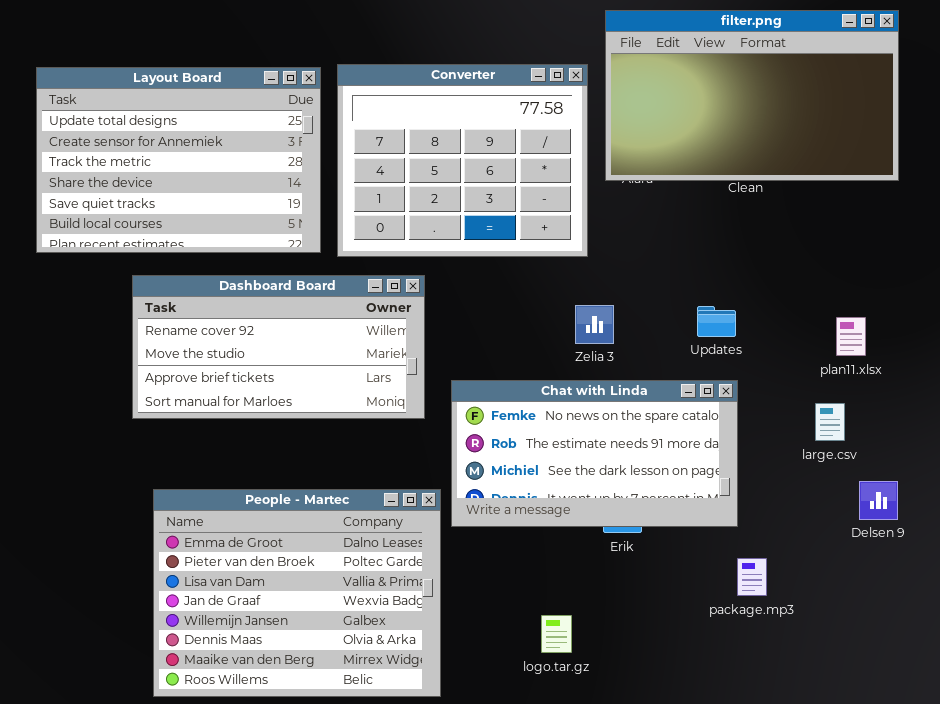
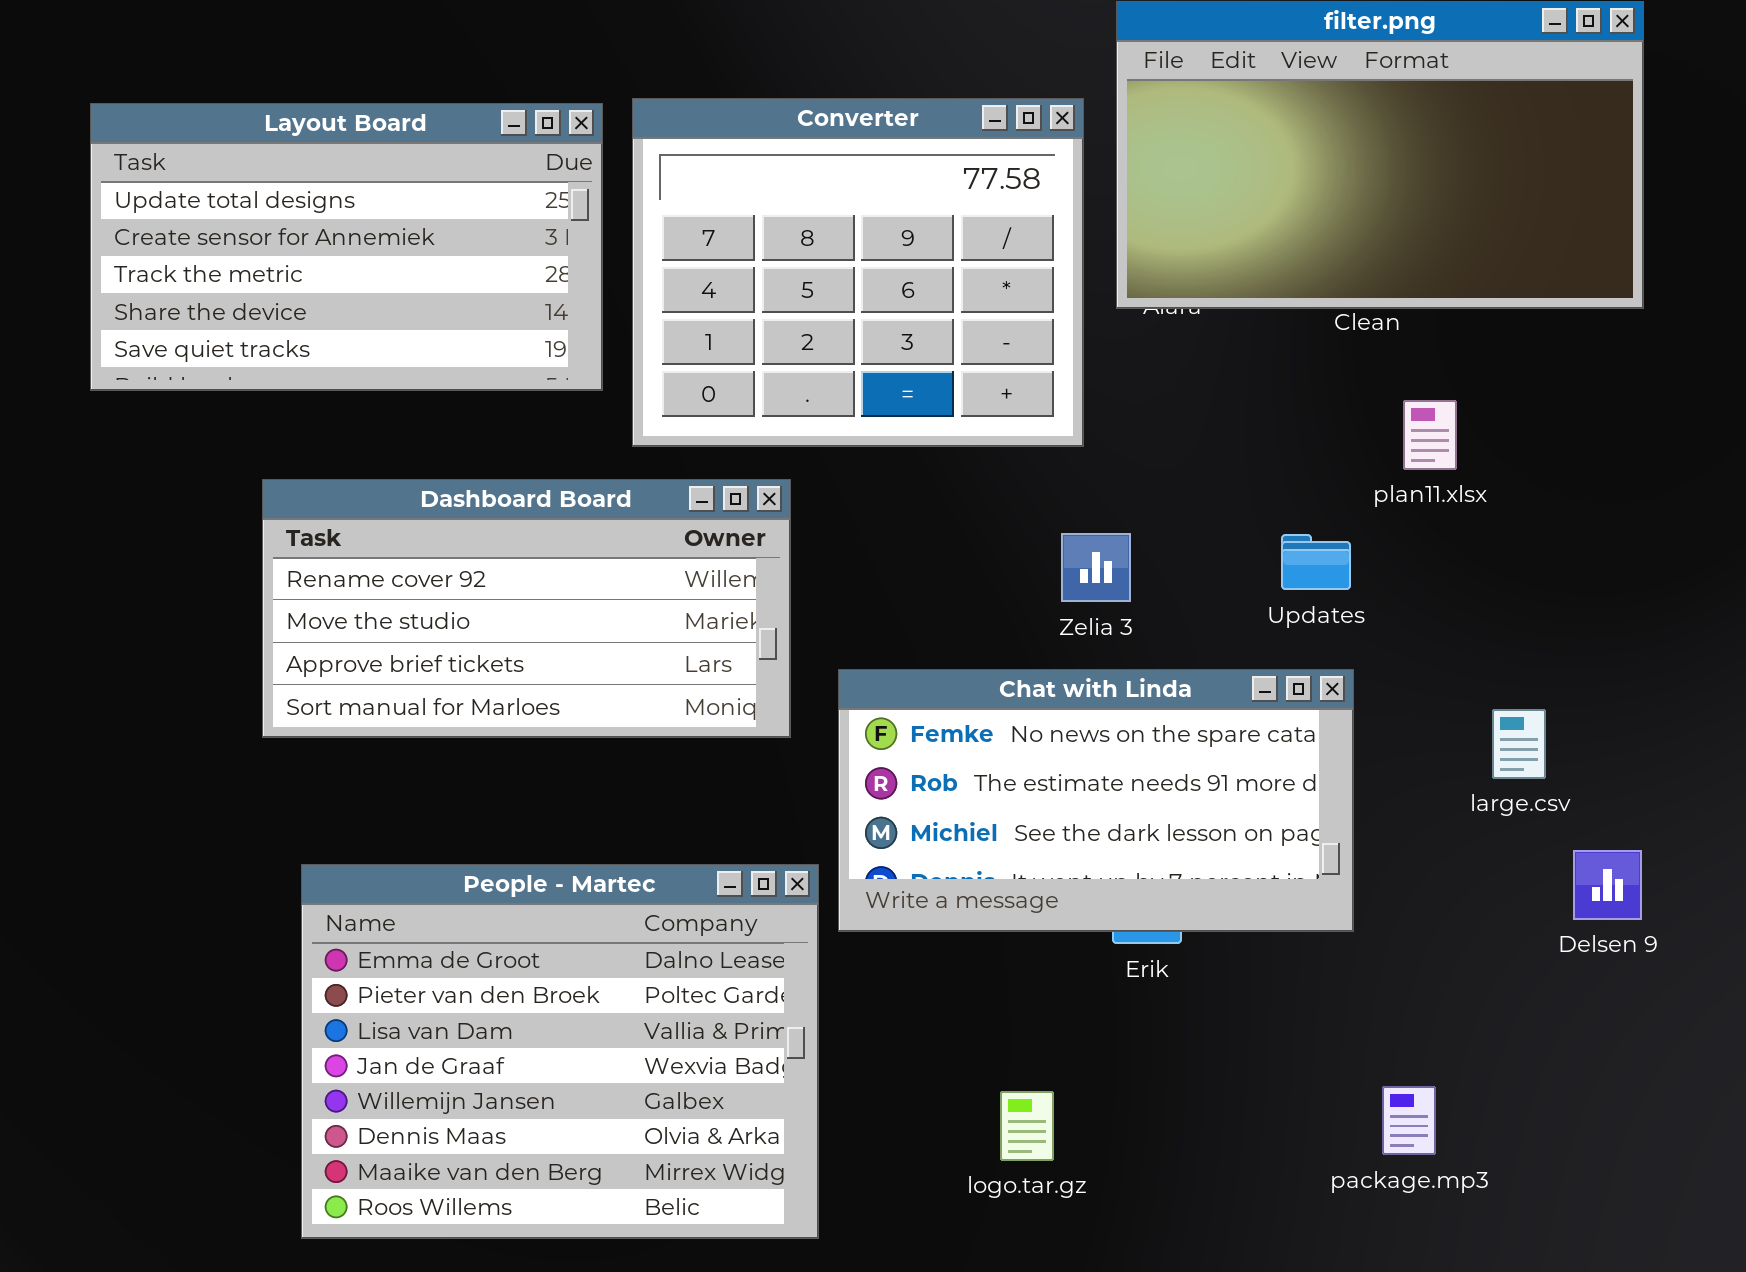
Layout Board: [36,67,321,253] -> [90,103,603,391], resized
plan11.xlsx: [836,317,866,356] -> [1403,400,1457,470], moved
package.mp3: [737,558,767,596] -> [1382,1086,1436,1155], moved

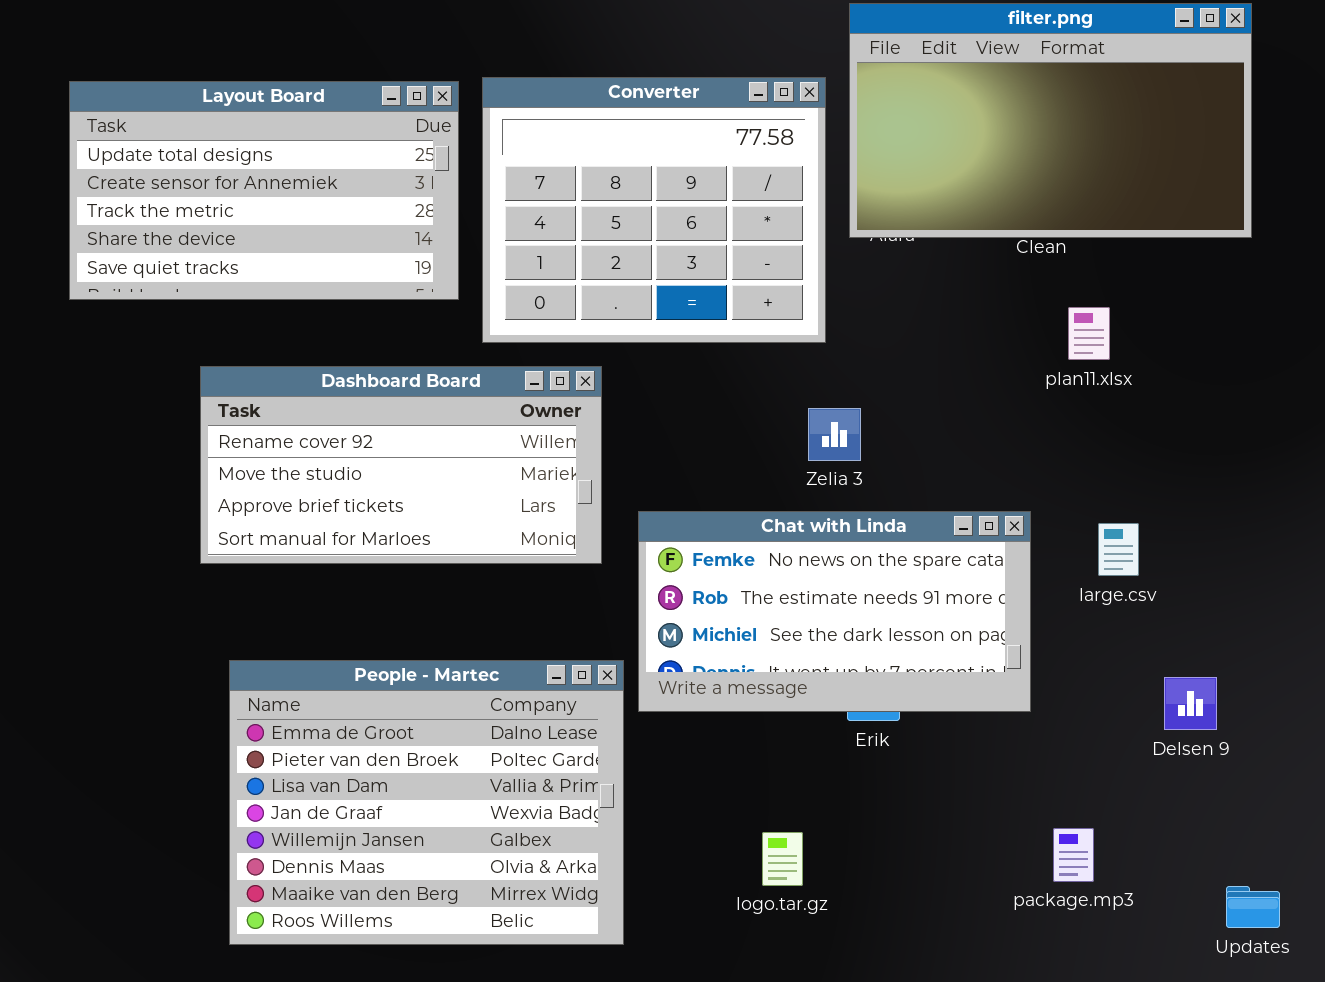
Updates: [1281,534,1351,590] -> [1226,886,1280,928], moved
large.csv: [1492,709,1546,779] -> [1098,523,1139,576], moved
Delsen 9: [1573,850,1642,920] -> [1164,677,1217,730], moved

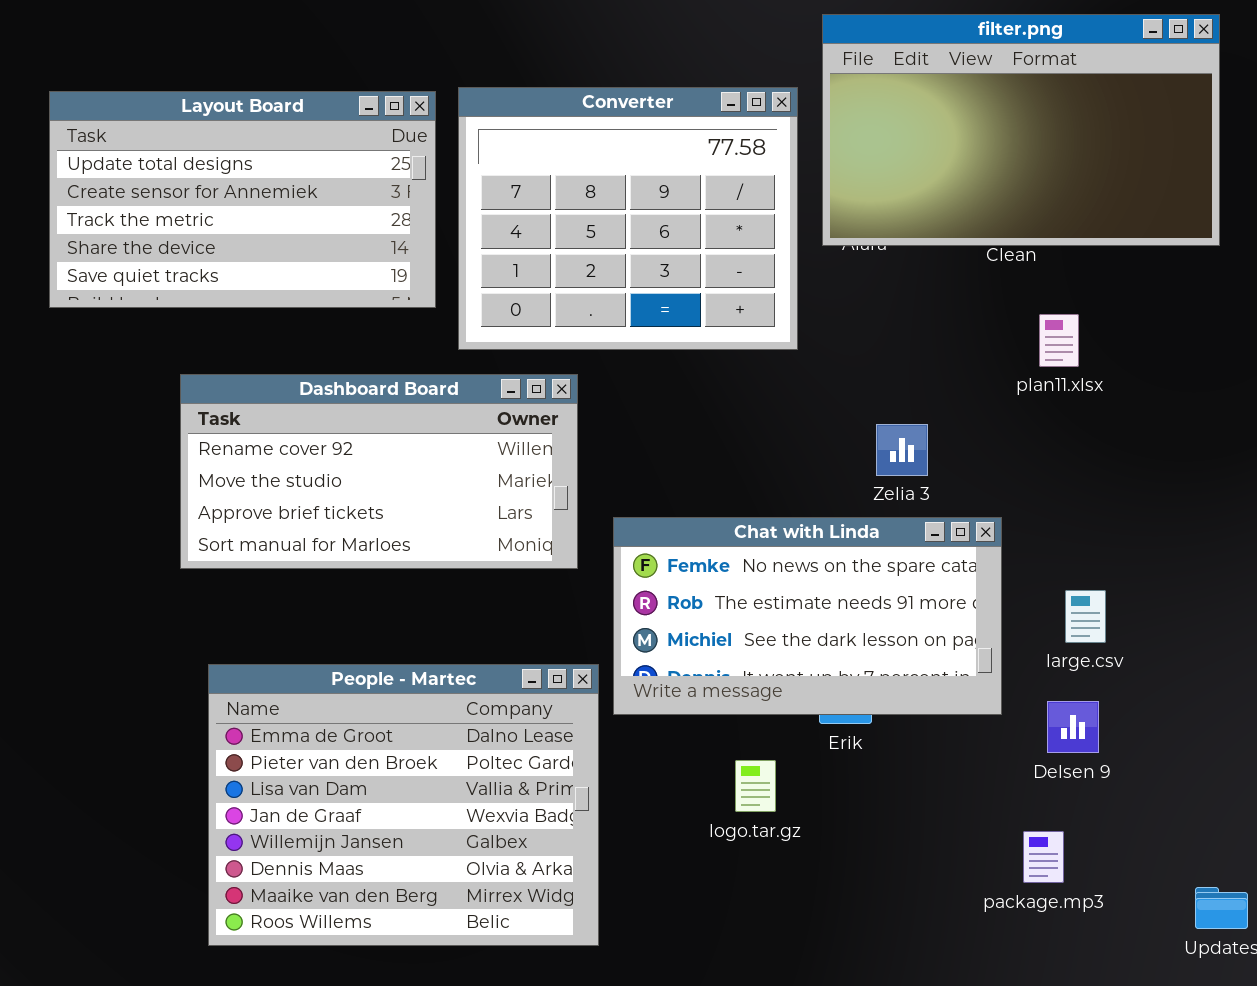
Zelia 3: [808,408,861,461] -> [876,424,928,476], moved
large.csv: [1098,523,1139,576] -> [1065,590,1106,643], moved
Delsen 9: [1164,677,1217,730] -> [1047,701,1099,753], moved
logo.tar.gz: [762,832,803,886] -> [735,760,776,812], moved

